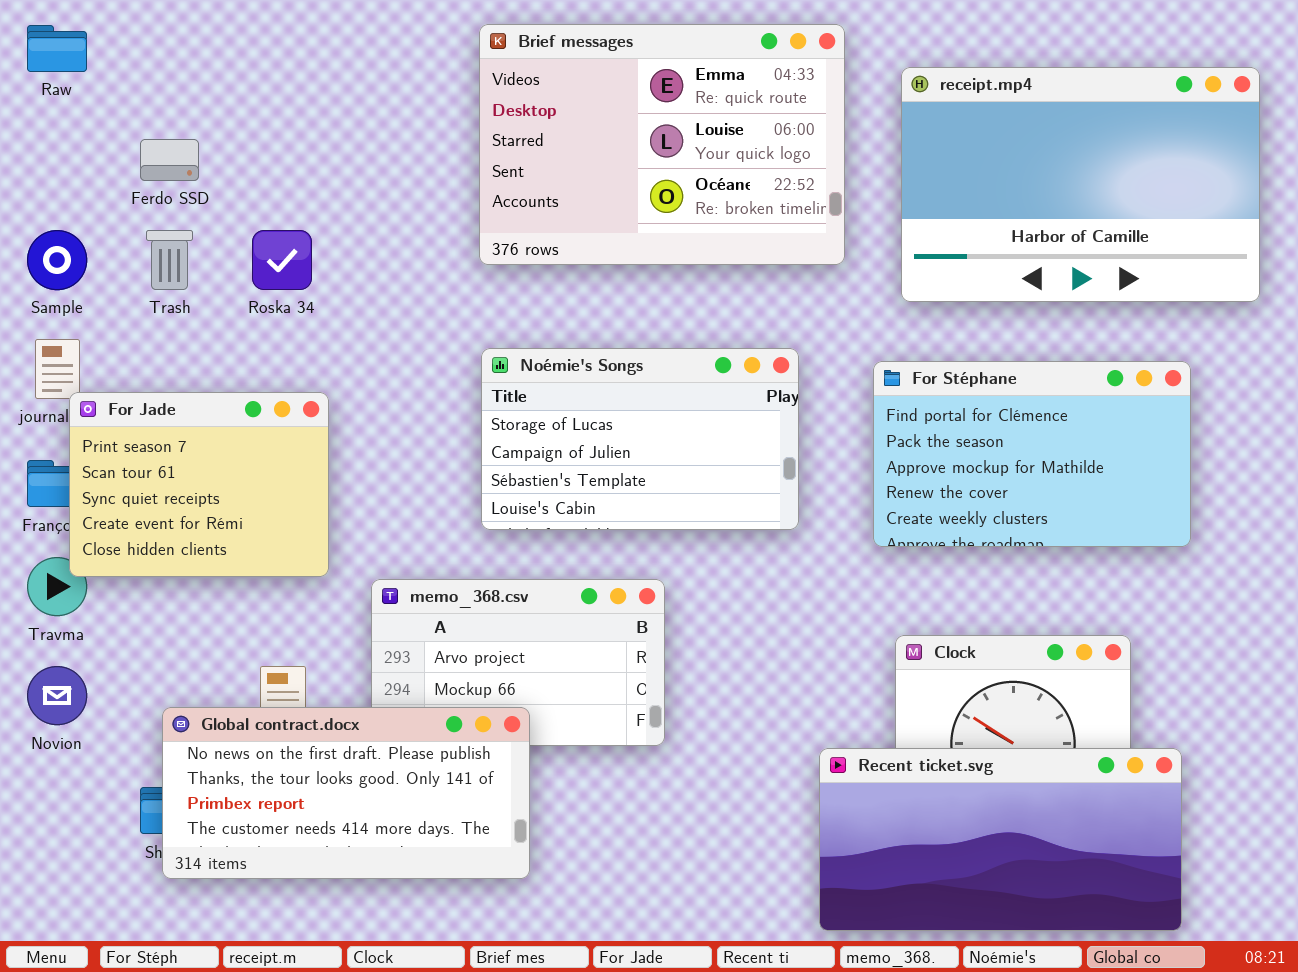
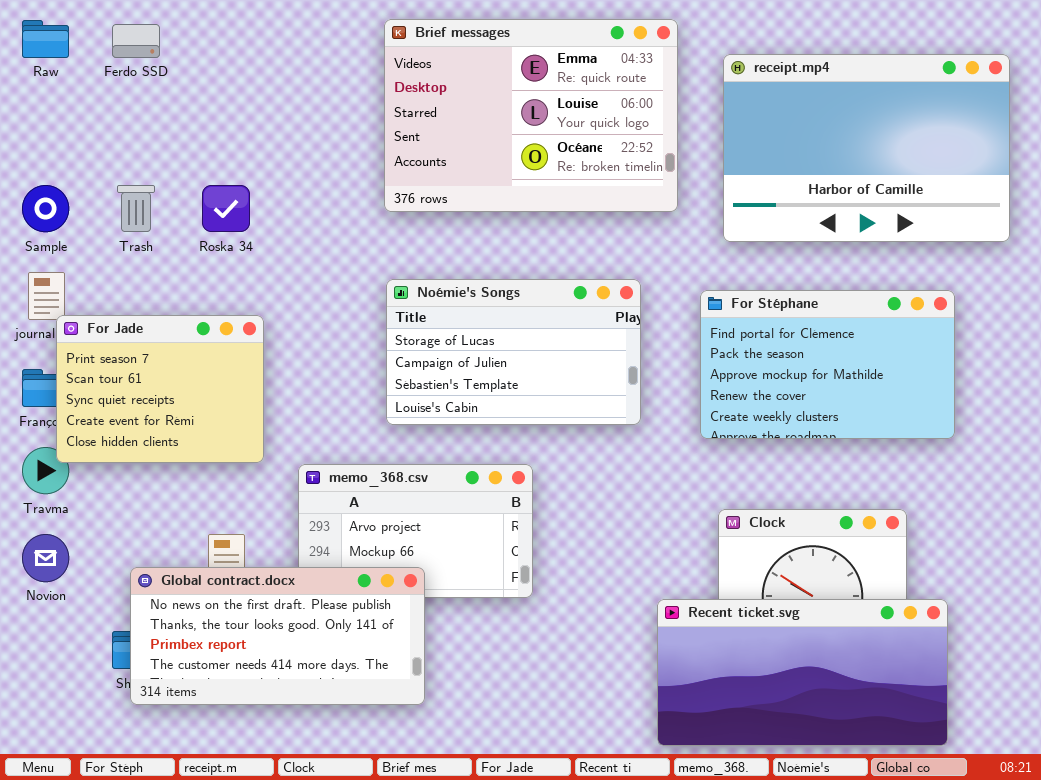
Ferdo SSD: [140,139,199,181] -> [112,24,160,58], moved

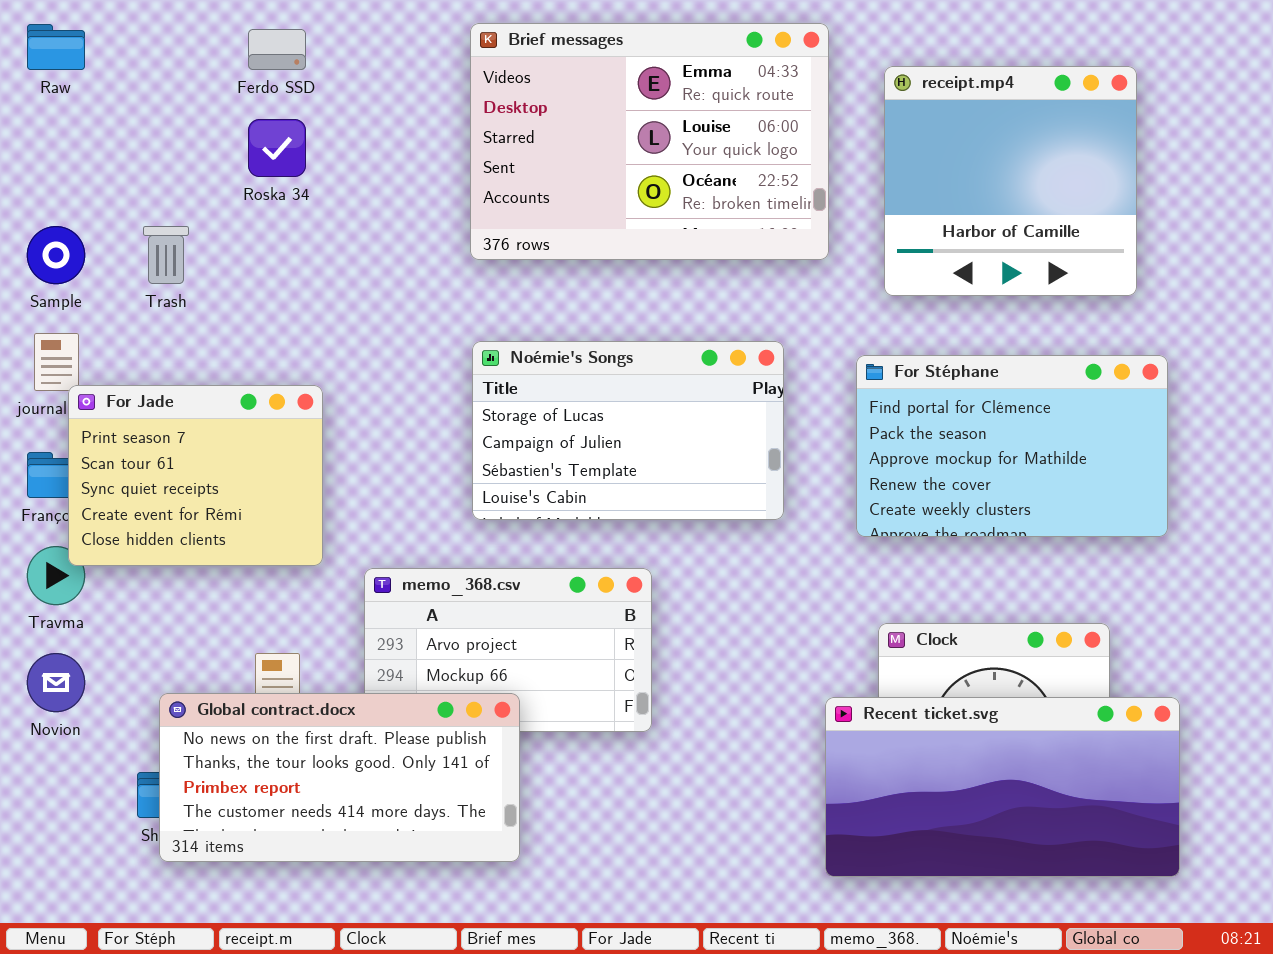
Ferdo SSD: [112,24,160,58] -> [248,29,306,70], moved
receipt.mp4: [723,54,1010,242] -> [884,66,1137,296], resized
Roska 34: [202,185,250,232] -> [248,119,306,177], moved
Recent ticket.svg: [657,599,948,746] -> [825,697,1180,877], moved

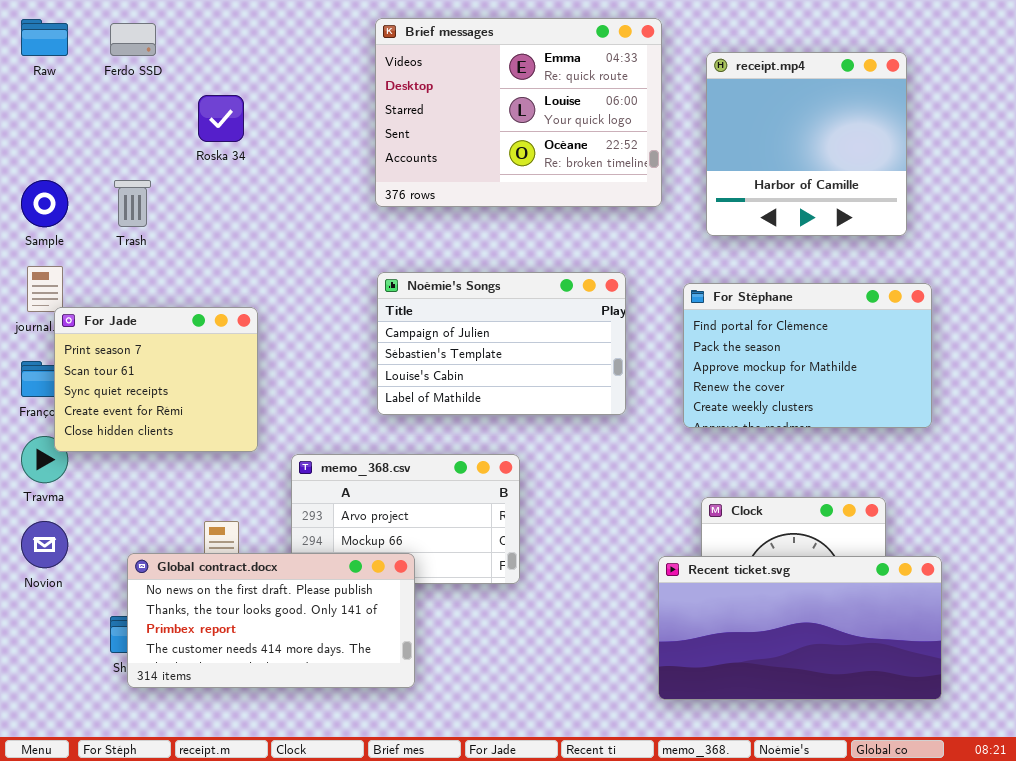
Ferdo SSD: [248,29,306,70] -> [110,23,156,56], moved
Noémie's Songs: [472,341,784,520] -> [377,272,626,415], scrolled down 1 row

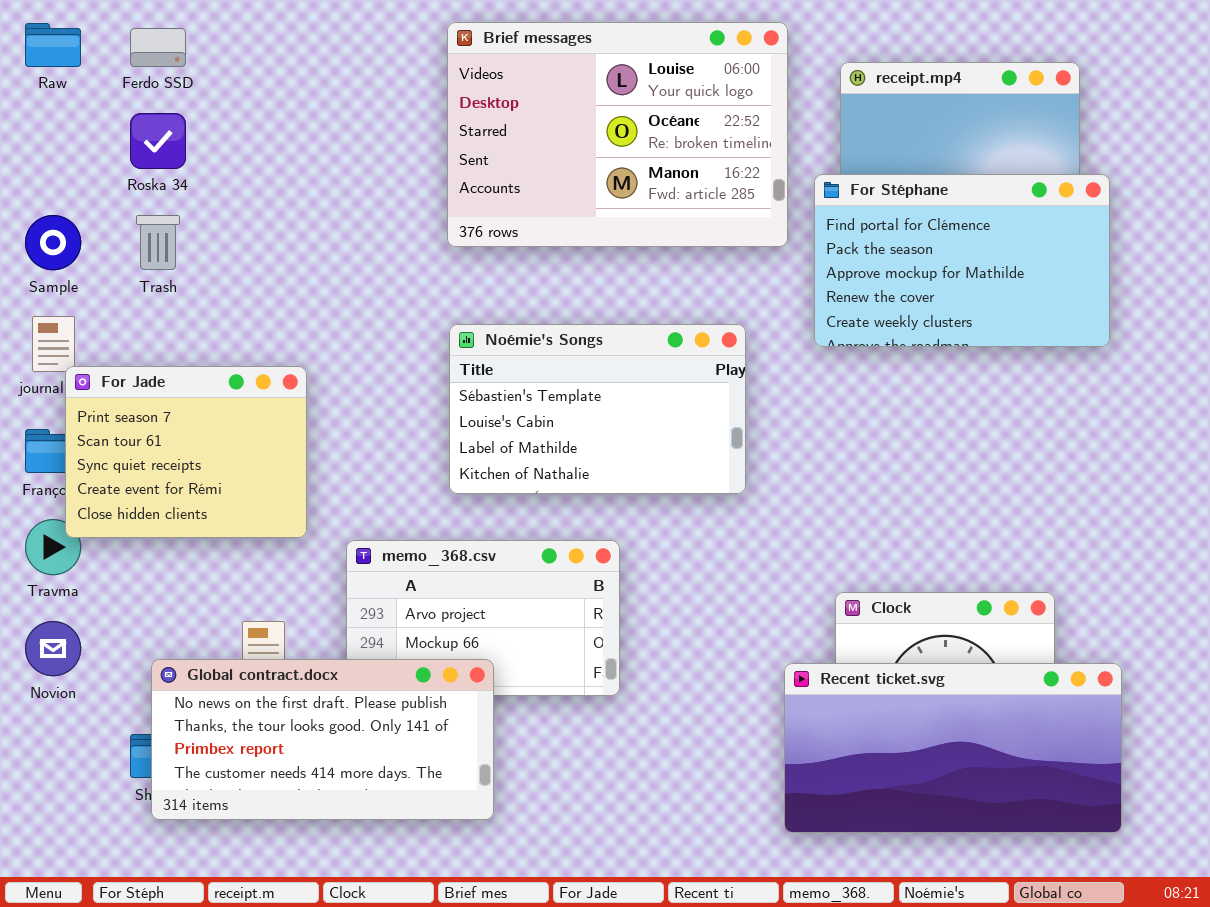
Brief messages: [375,18,662,207] -> [447,22,788,247], scrolled down 1 row
Roska 34: [198,95,244,142] -> [130,113,186,169], moved
Noémie's Songs: [377,272,626,415] -> [449,324,746,494], scrolled down 1 row
For Stéphane: [683,283,932,428] -> [814,174,1110,347], moved

